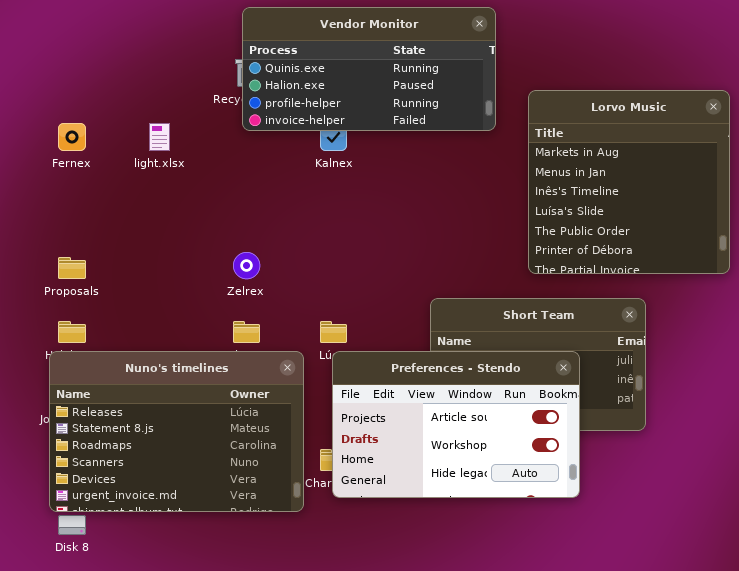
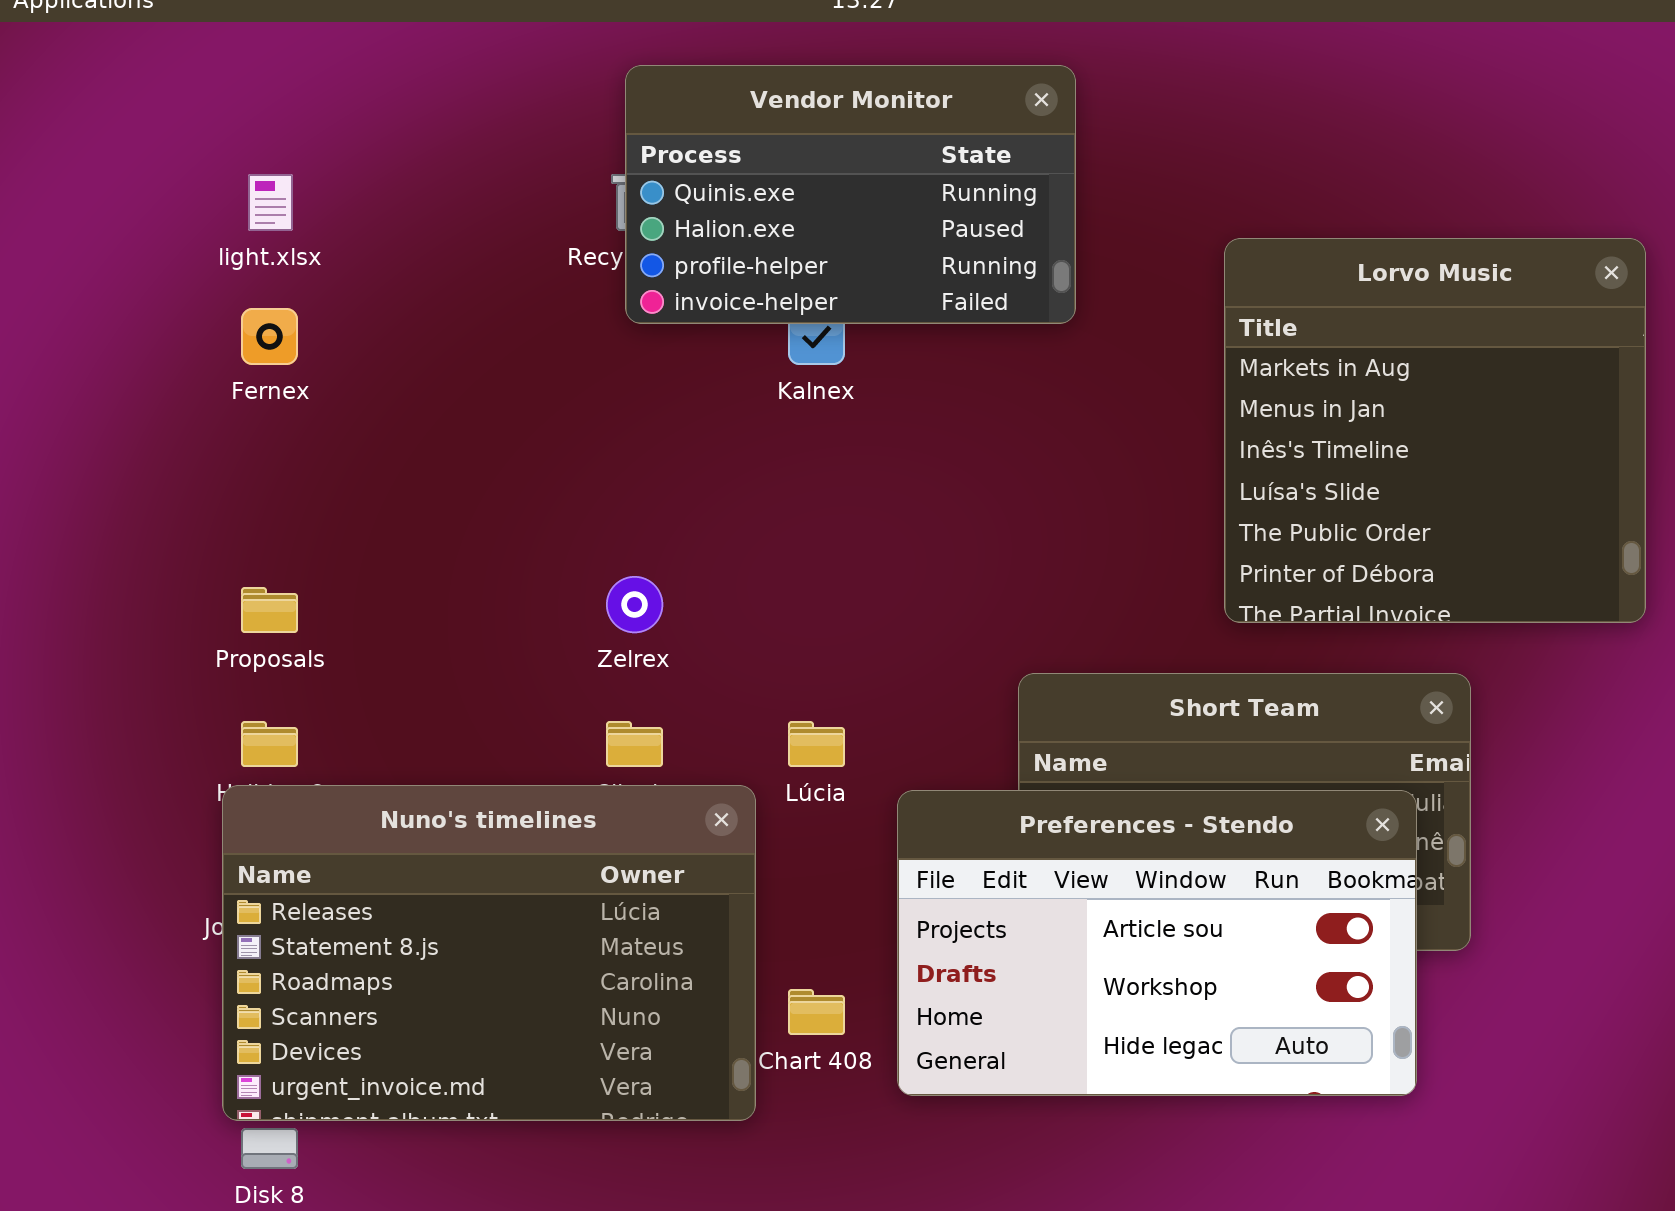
Vendor Monitor: [242,7,496,131] -> [625,65,1076,324], resized
light.xlsx: [149,123,170,151] -> [248,174,293,231], moved
Preferences - Stendo: [332,351,580,498] -> [897,790,1417,1096], moved

